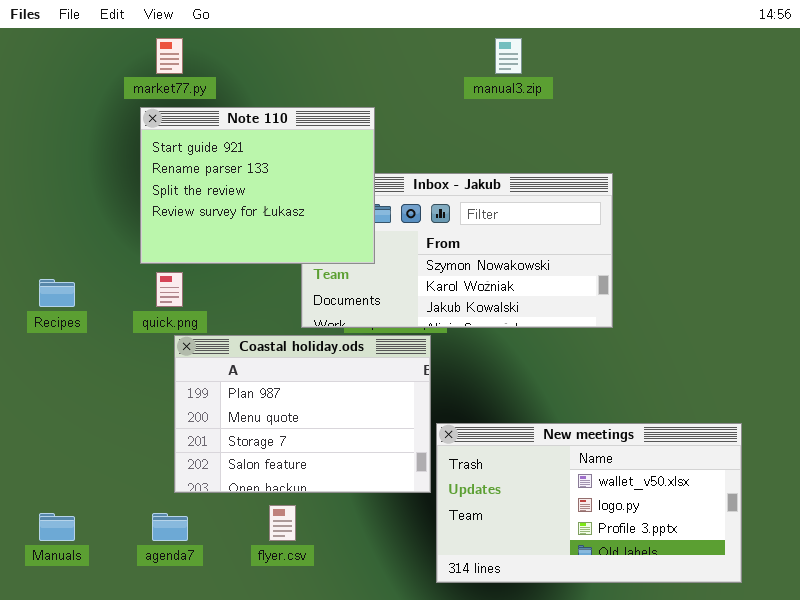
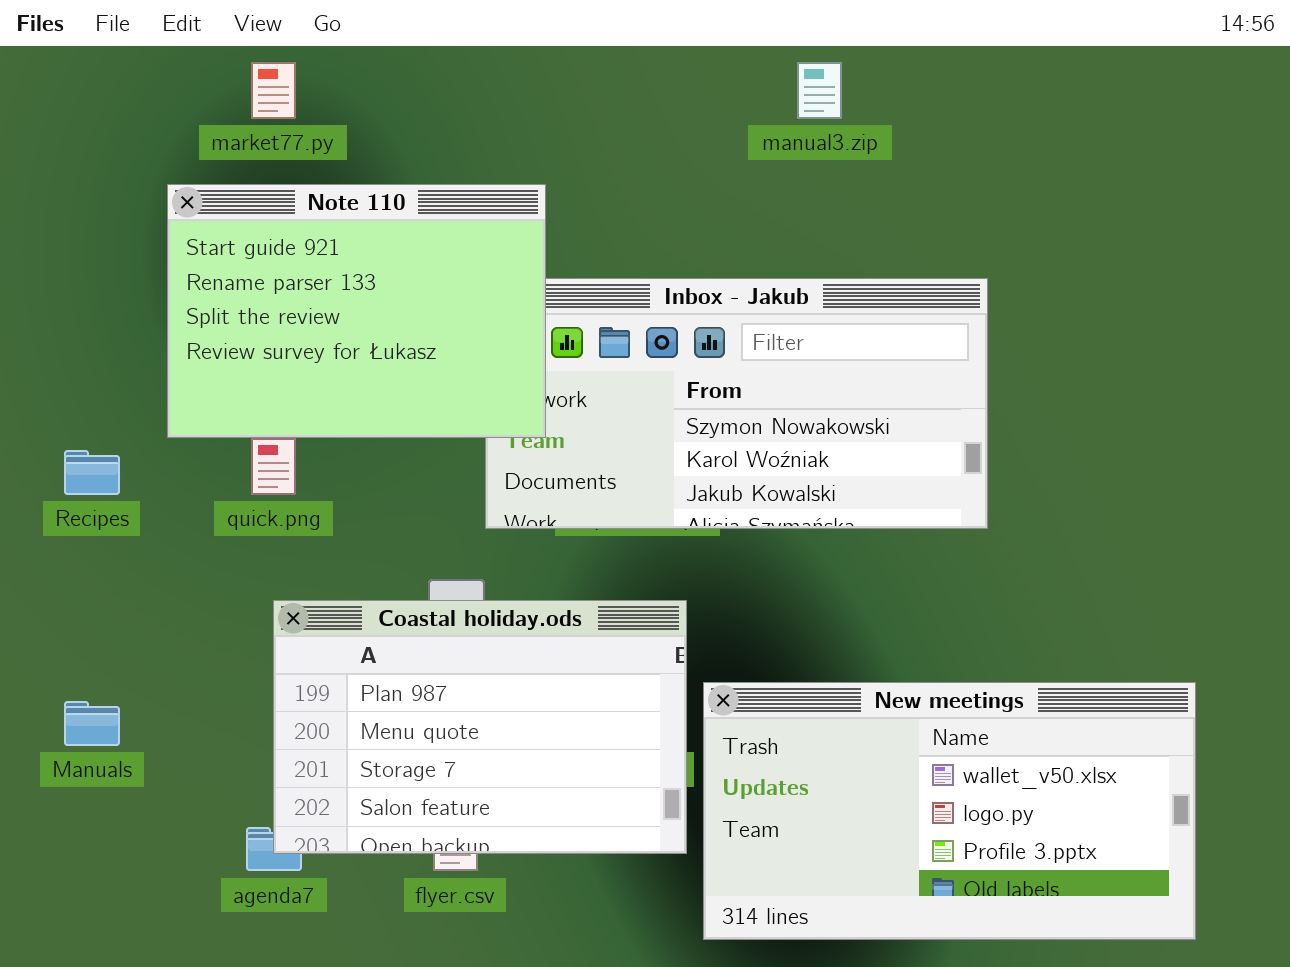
Note 110: [140,107,375,264] -> [167,184,546,438], moved
Coastal holiday.ods: [174,335,431,493] -> [273,600,687,854], moved
Manuals: [39,513,75,541] -> [64,701,120,746], moved

